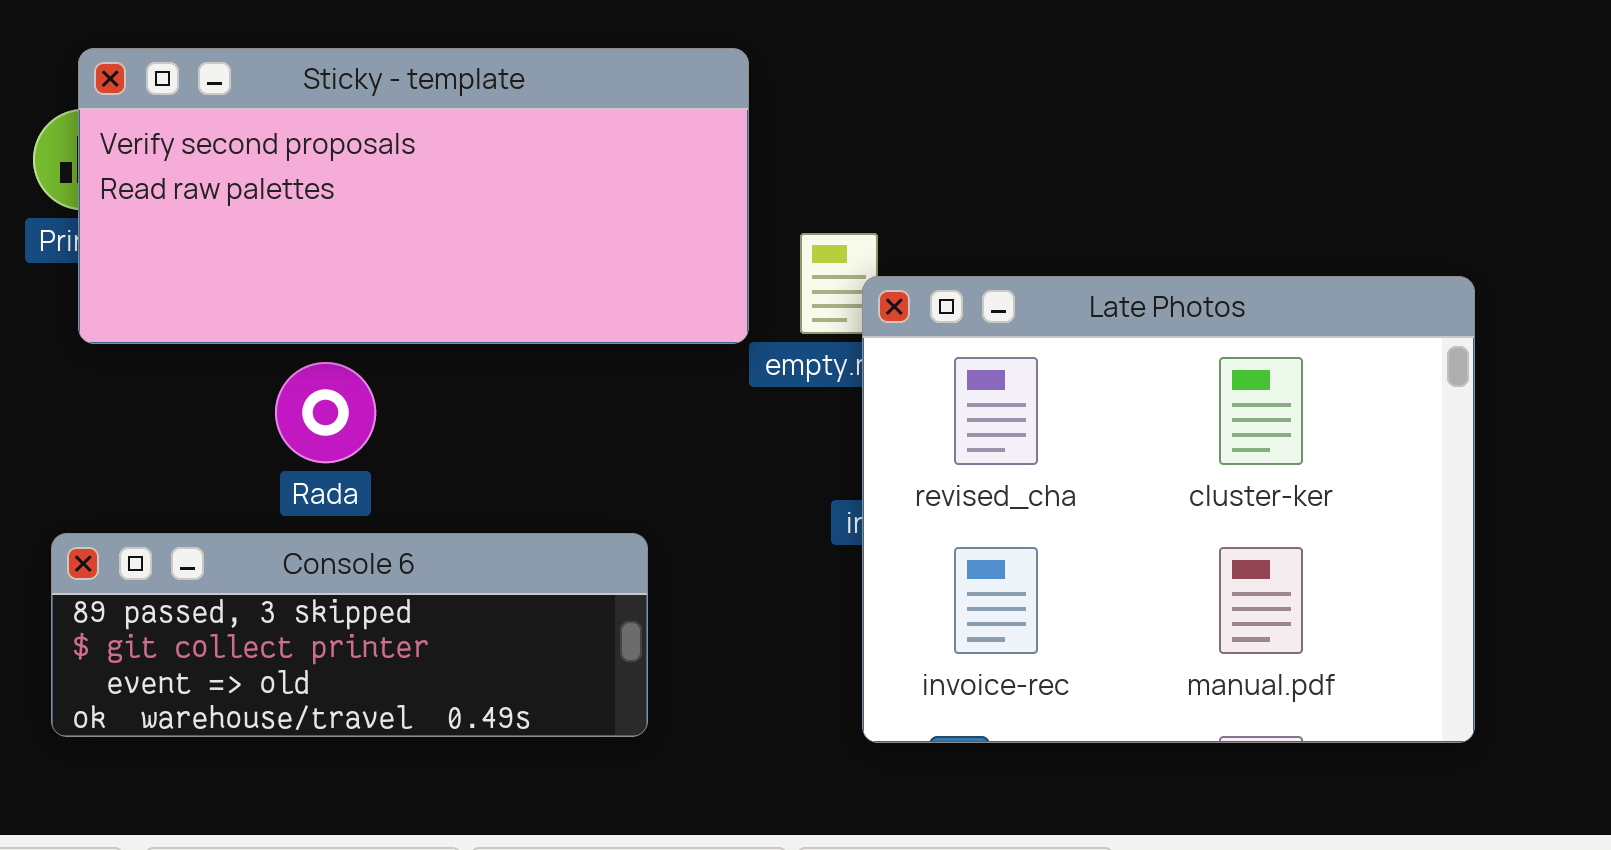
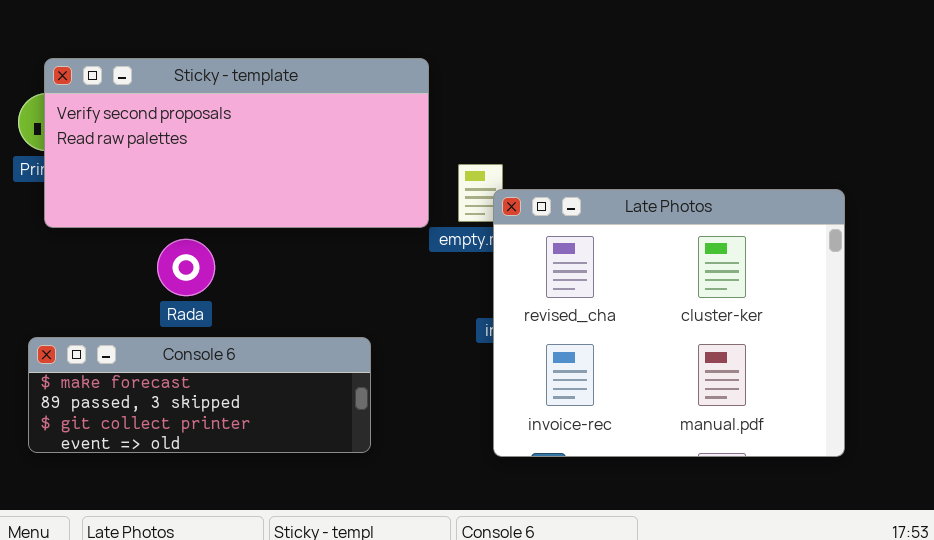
Console 6: [51,533,648,737] -> [28,337,371,453], scrolled up 1 row

